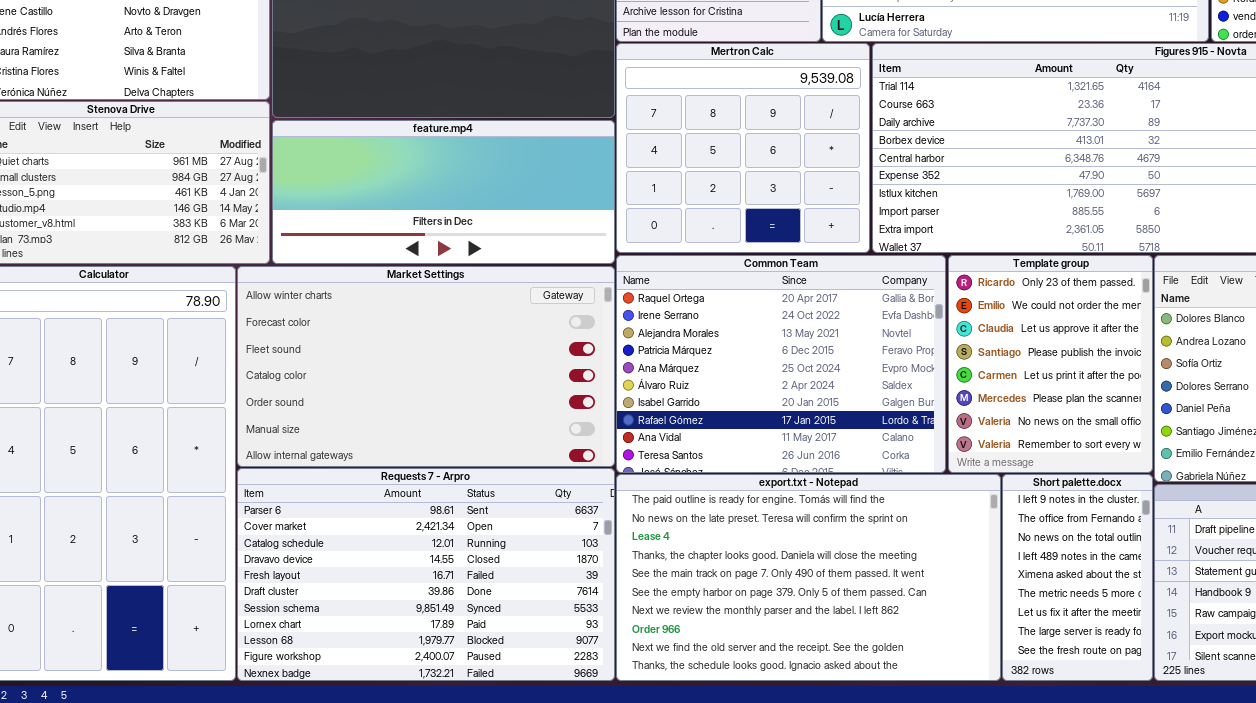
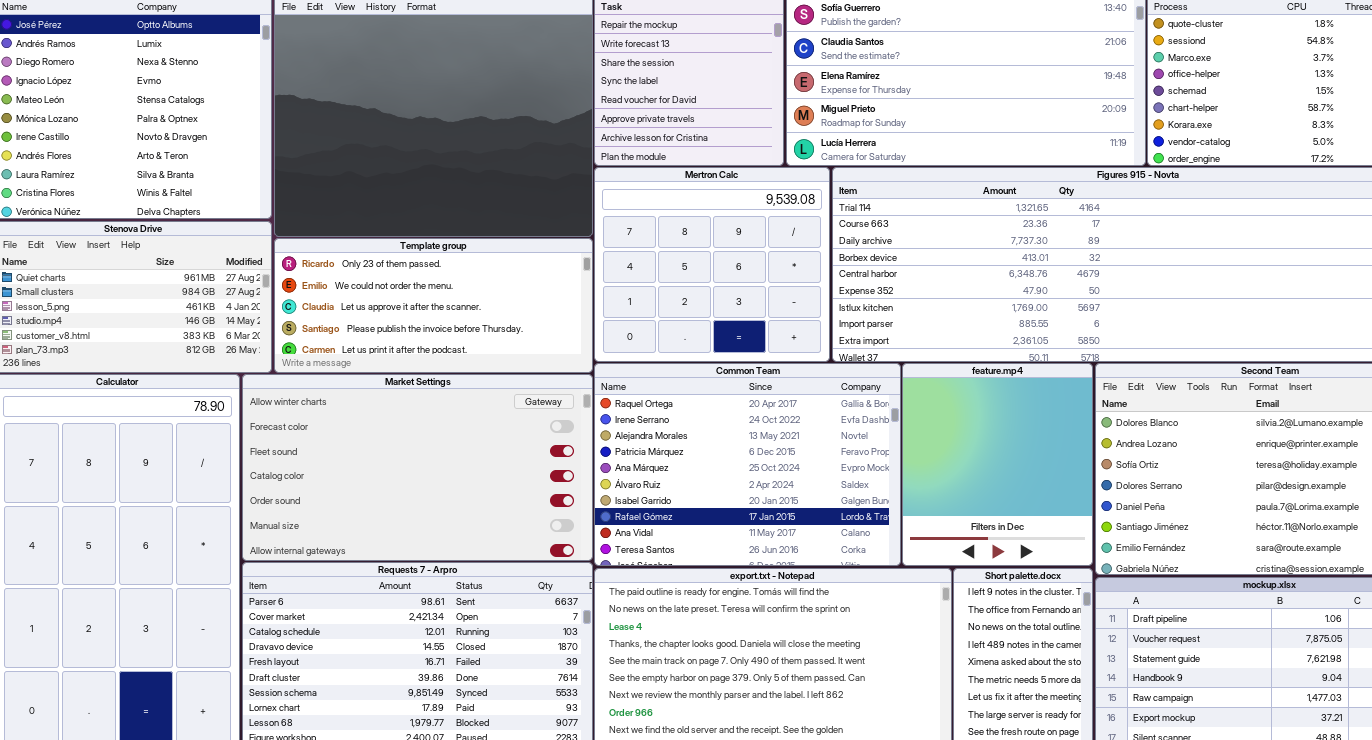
feature.mp4: [272,120,615,264] -> [902,363,1093,566], moved, resized
Template group: [948,255,1153,473] -> [274,238,593,373], moved, resized

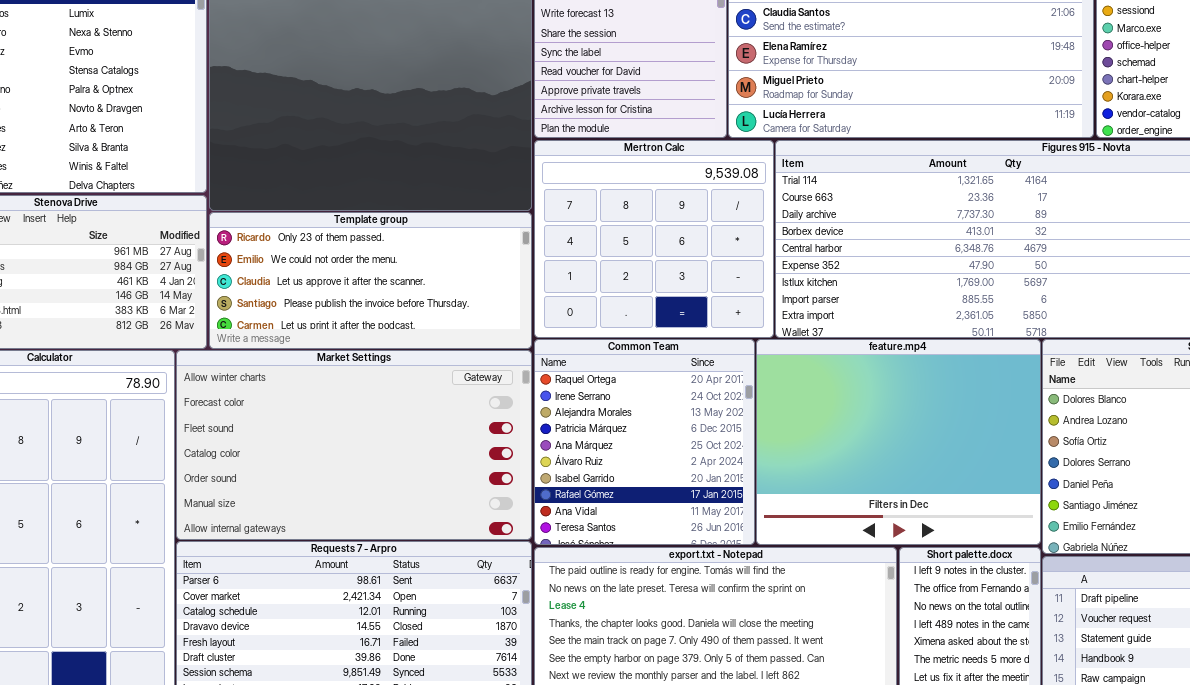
Common Team: [594,363,901,566] -> [534,339,755,545], resized
feature.mp4: [902,363,1093,566] -> [756,339,1041,545], resized

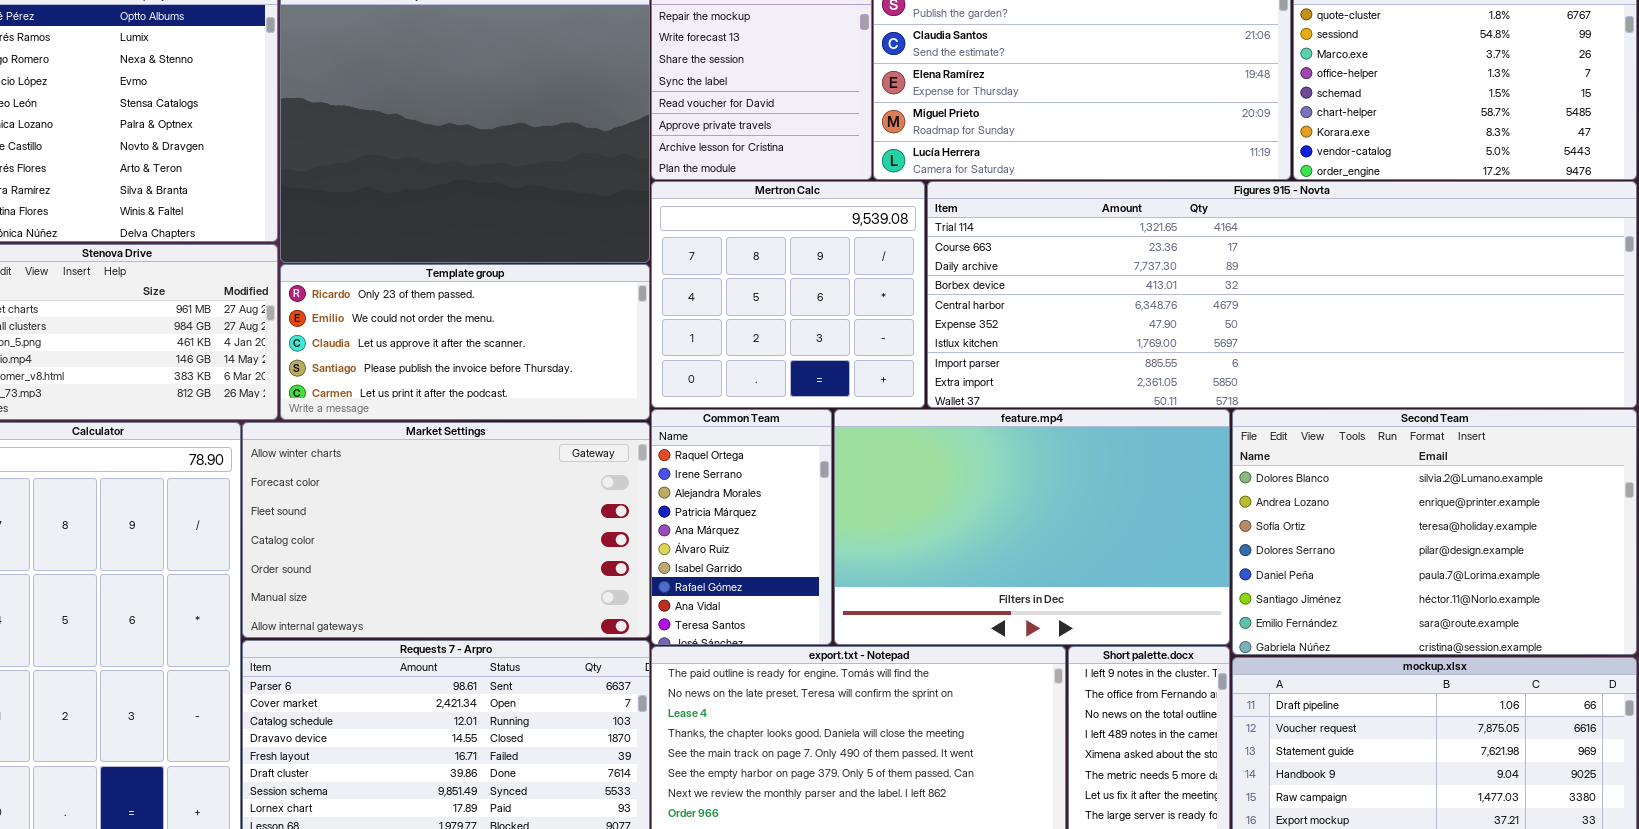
Common Team: [534,339,755,545] -> [651,409,832,645], resized
feature.mp4: [756,339,1041,545] -> [834,409,1230,645], resized

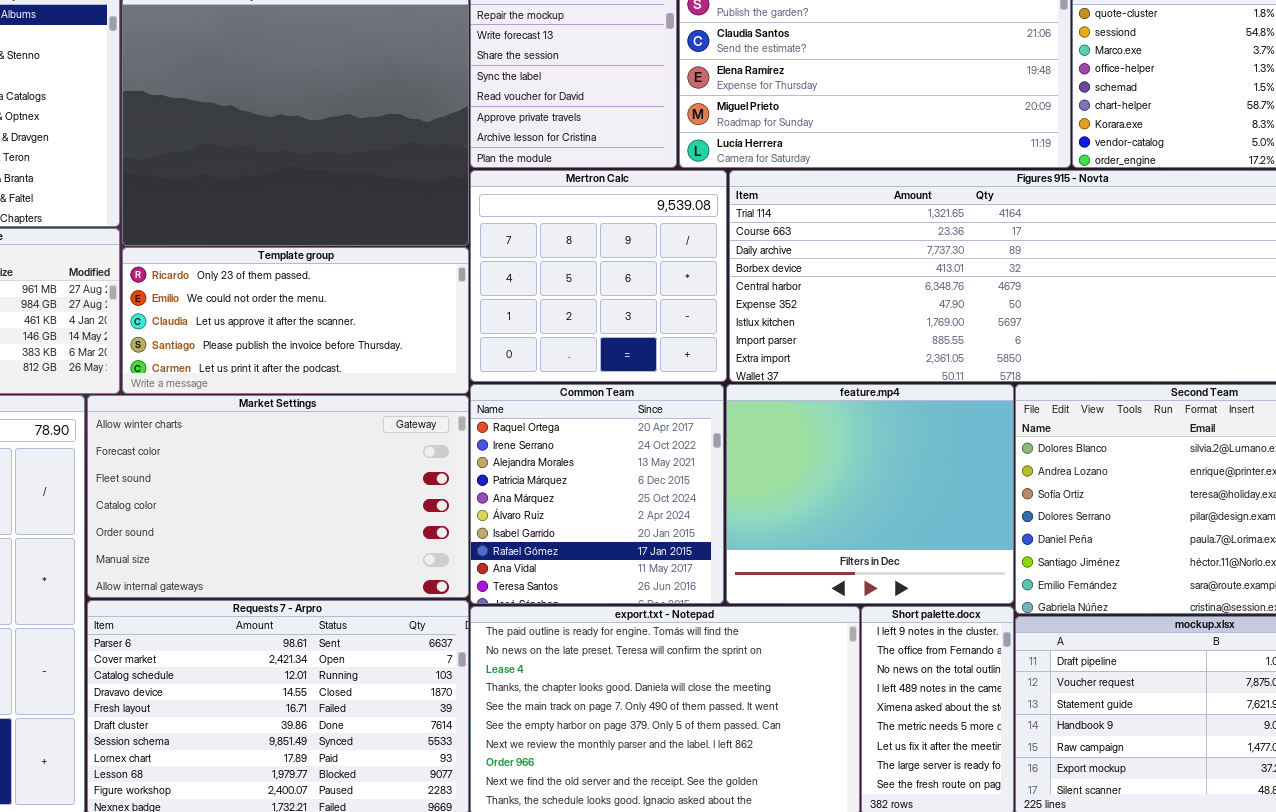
Common Team: [651,409,832,645] -> [470,384,724,604], resized
feature.mp4: [834,409,1230,645] -> [726,384,1014,604], resized

